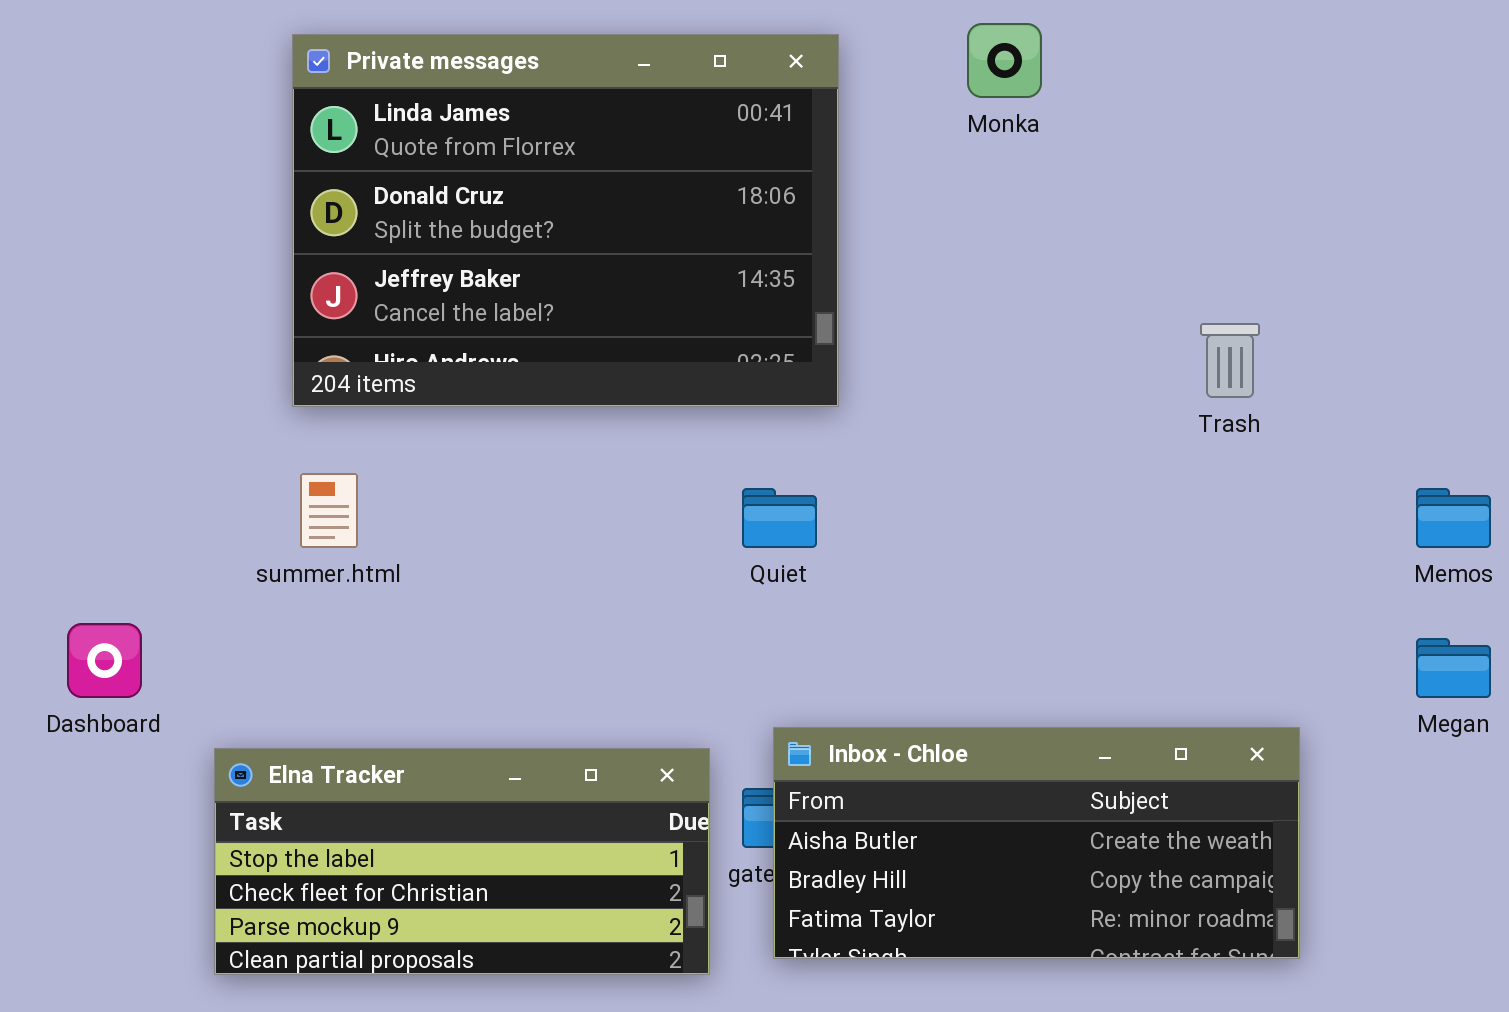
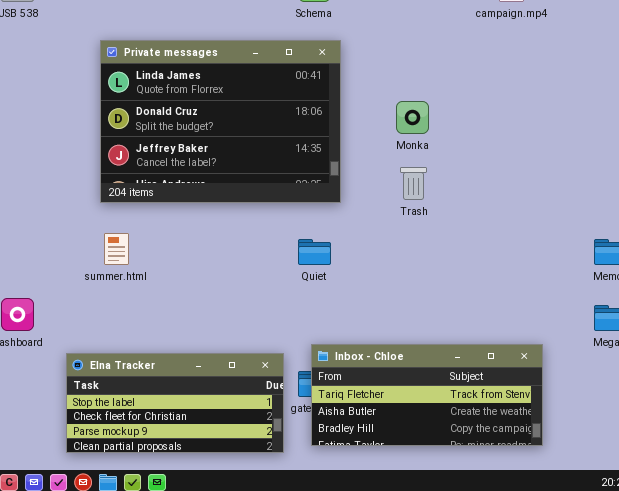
Monka: [967,23,1042,98] -> [396,101,429,134], moved
Trash: [1200,323,1260,398] -> [400,167,427,200], moved
Inbox - Chloe: [773,727,1300,959] -> [311,344,543,446], scrolled up 1 row

